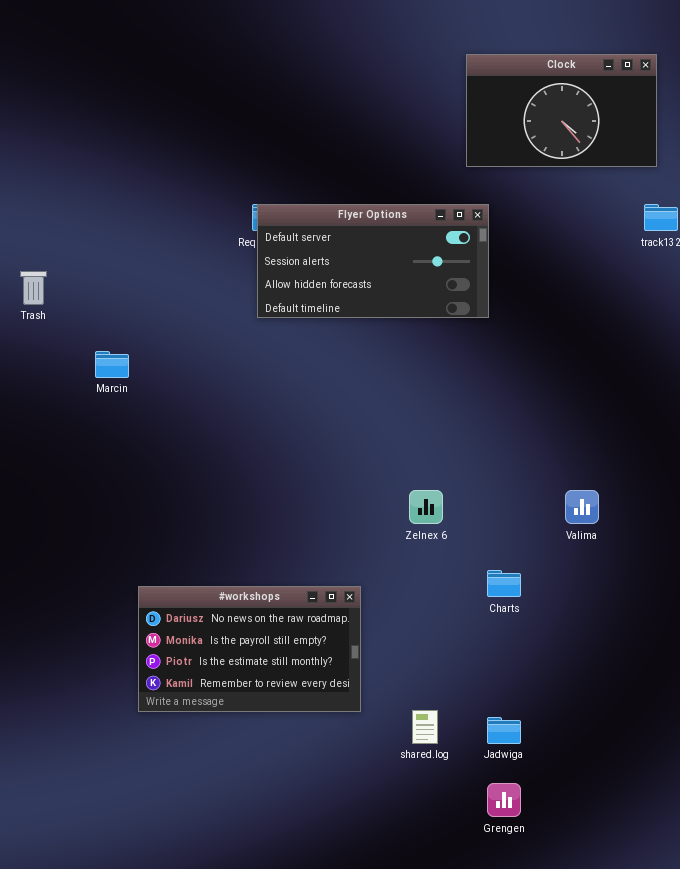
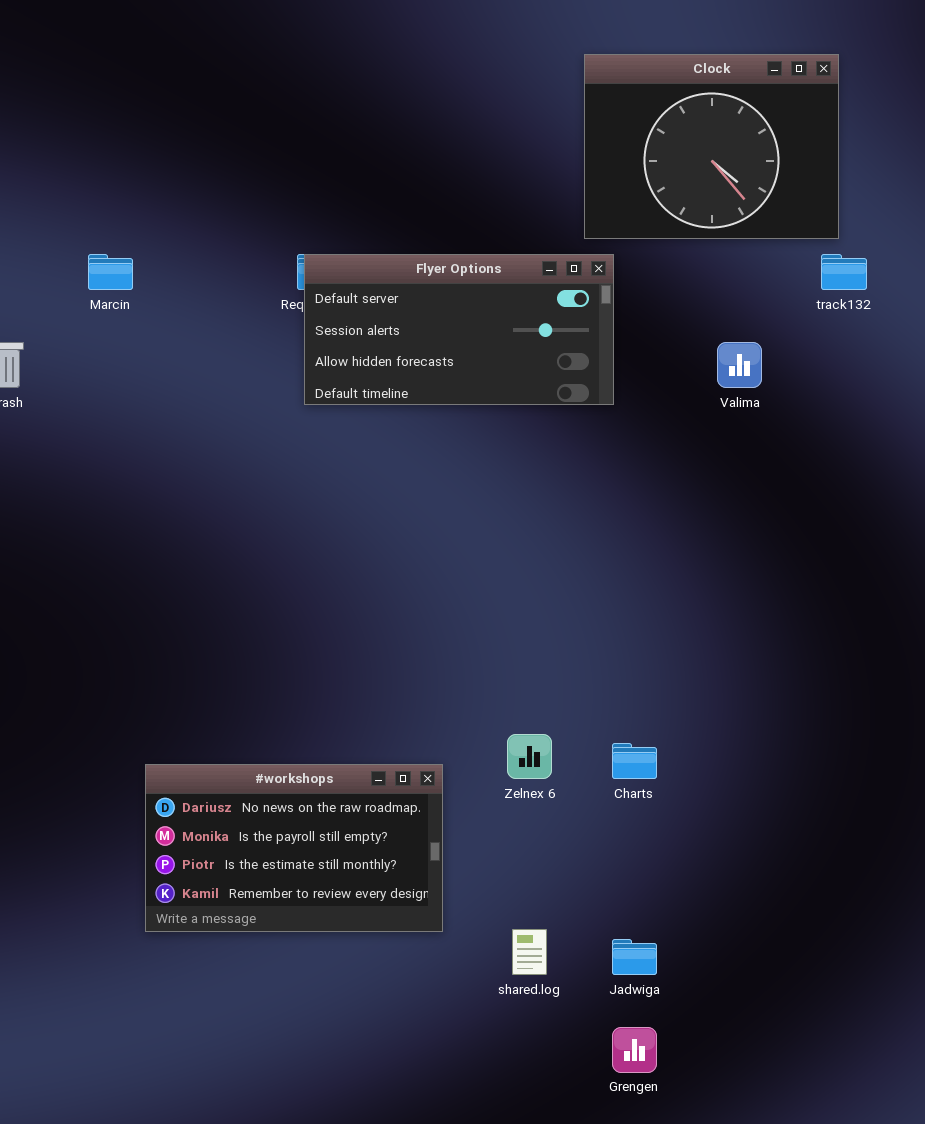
Clock: [466,54,657,167] -> [584,54,839,239], resized
Marcin: [95,351,129,378] -> [88,254,133,290], moved
Zelnex 6: [409,490,443,524] -> [507,734,552,779], moved
Valima: [565,490,599,524] -> [717,342,762,388], moved

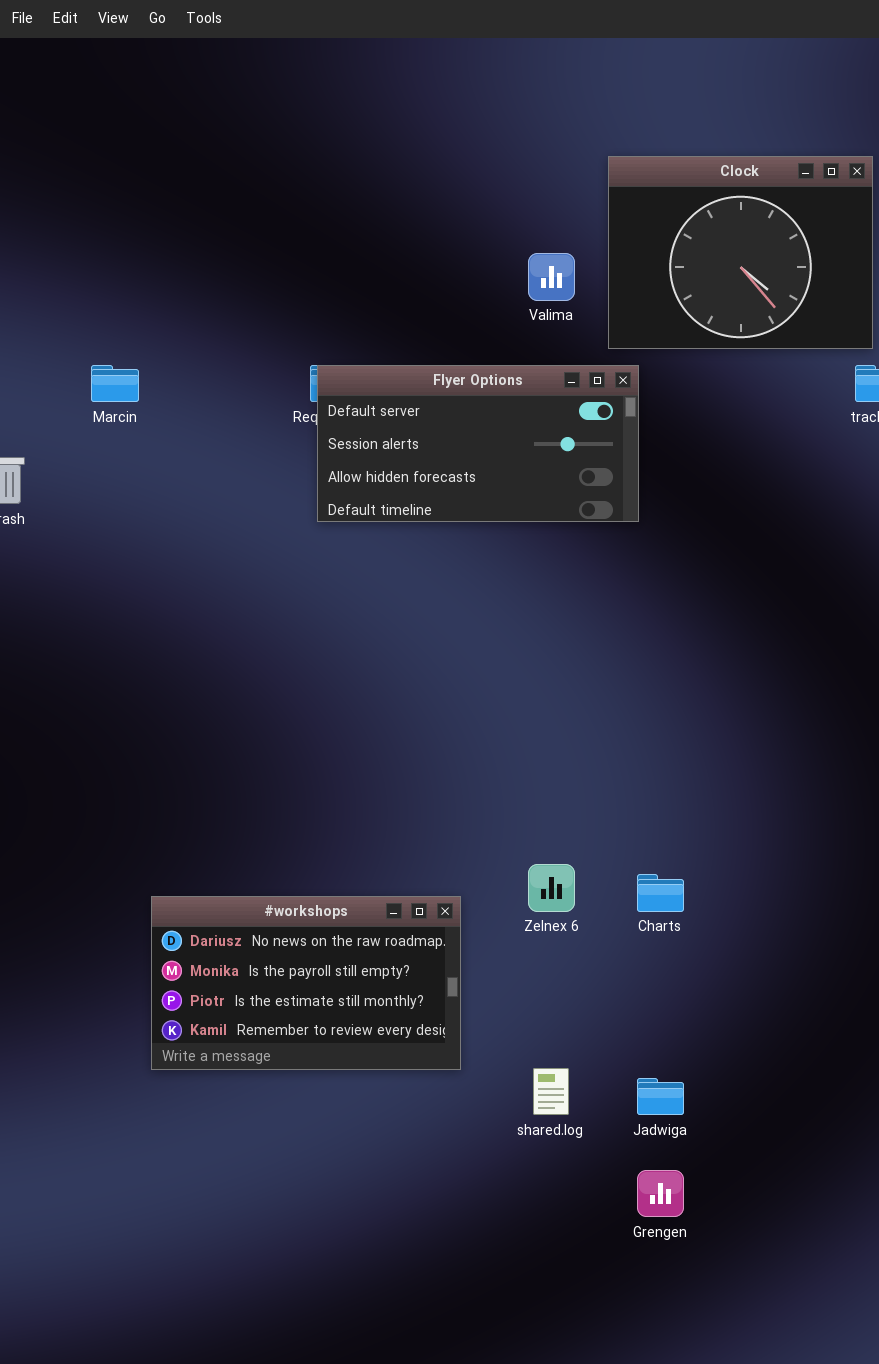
Valima: [717,342,762,388] -> [528,253,575,301], moved

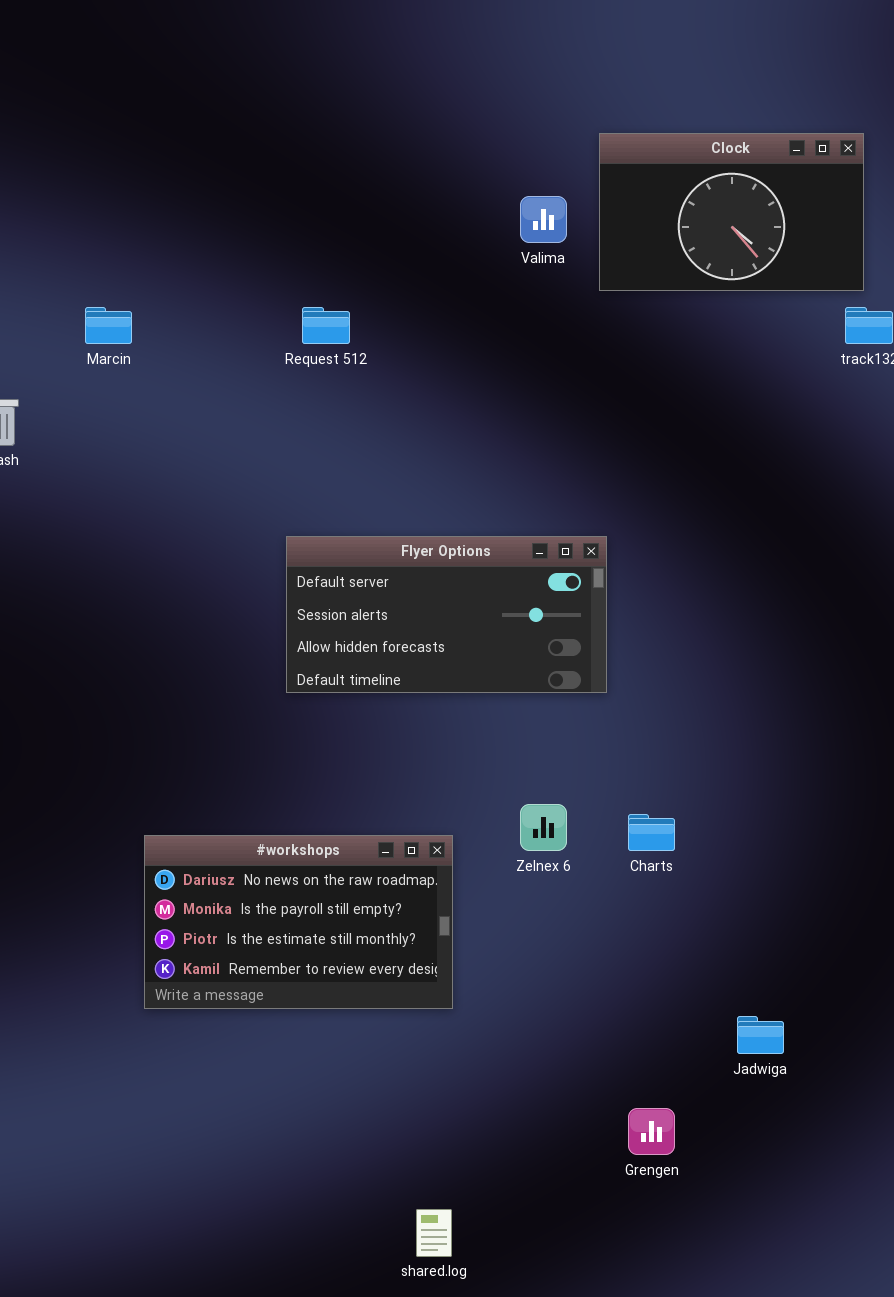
Clock: [608,156,873,349] -> [599,133,864,291], resized
Flyer Options: [317,365,639,522] -> [286,536,607,693], moved
shared.log: [533,1068,569,1115] -> [416,1209,452,1257], moved
Jadwiga: [637,1078,684,1115] -> [737,1016,784,1054], moved

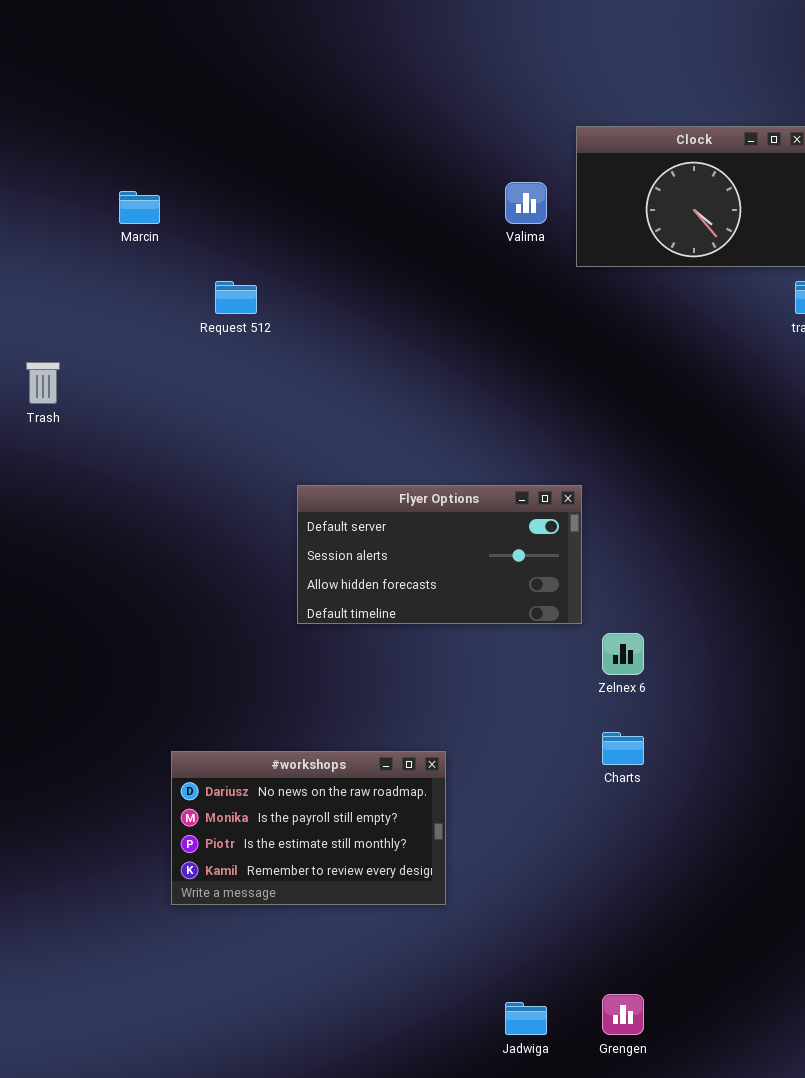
Marcin: [85,307,132,344] -> [119,191,160,224], moved
Request 512: [302,307,350,344] -> [215,281,257,314], moved
Zelnex 6: [520,804,567,851] -> [602,633,644,675], moved
Jadwiga: [737,1016,784,1054] -> [505,1002,547,1035], moved

